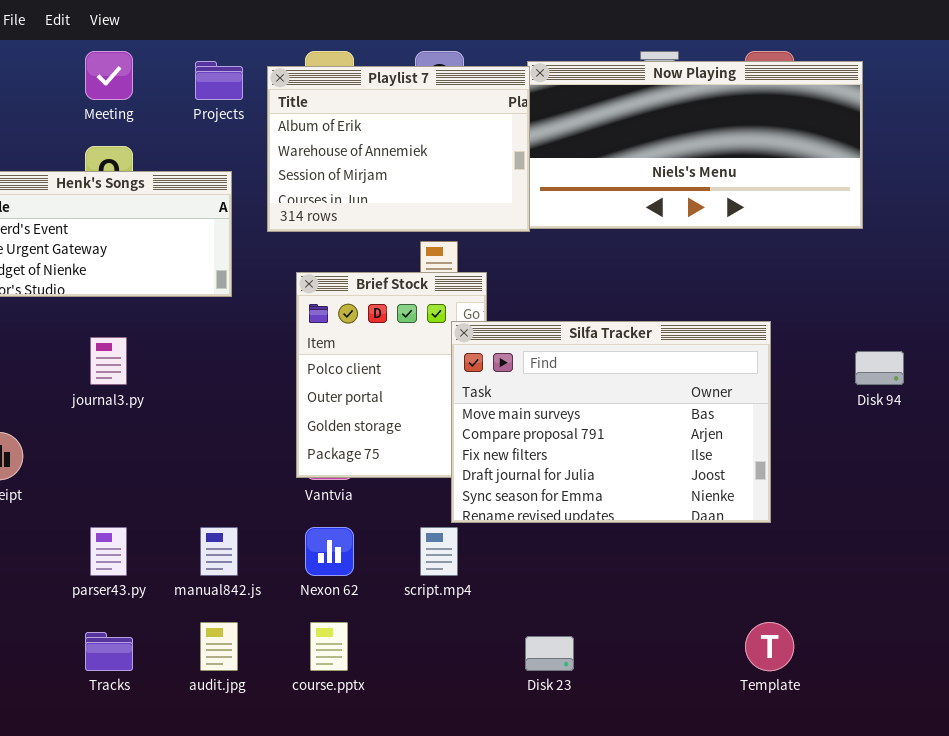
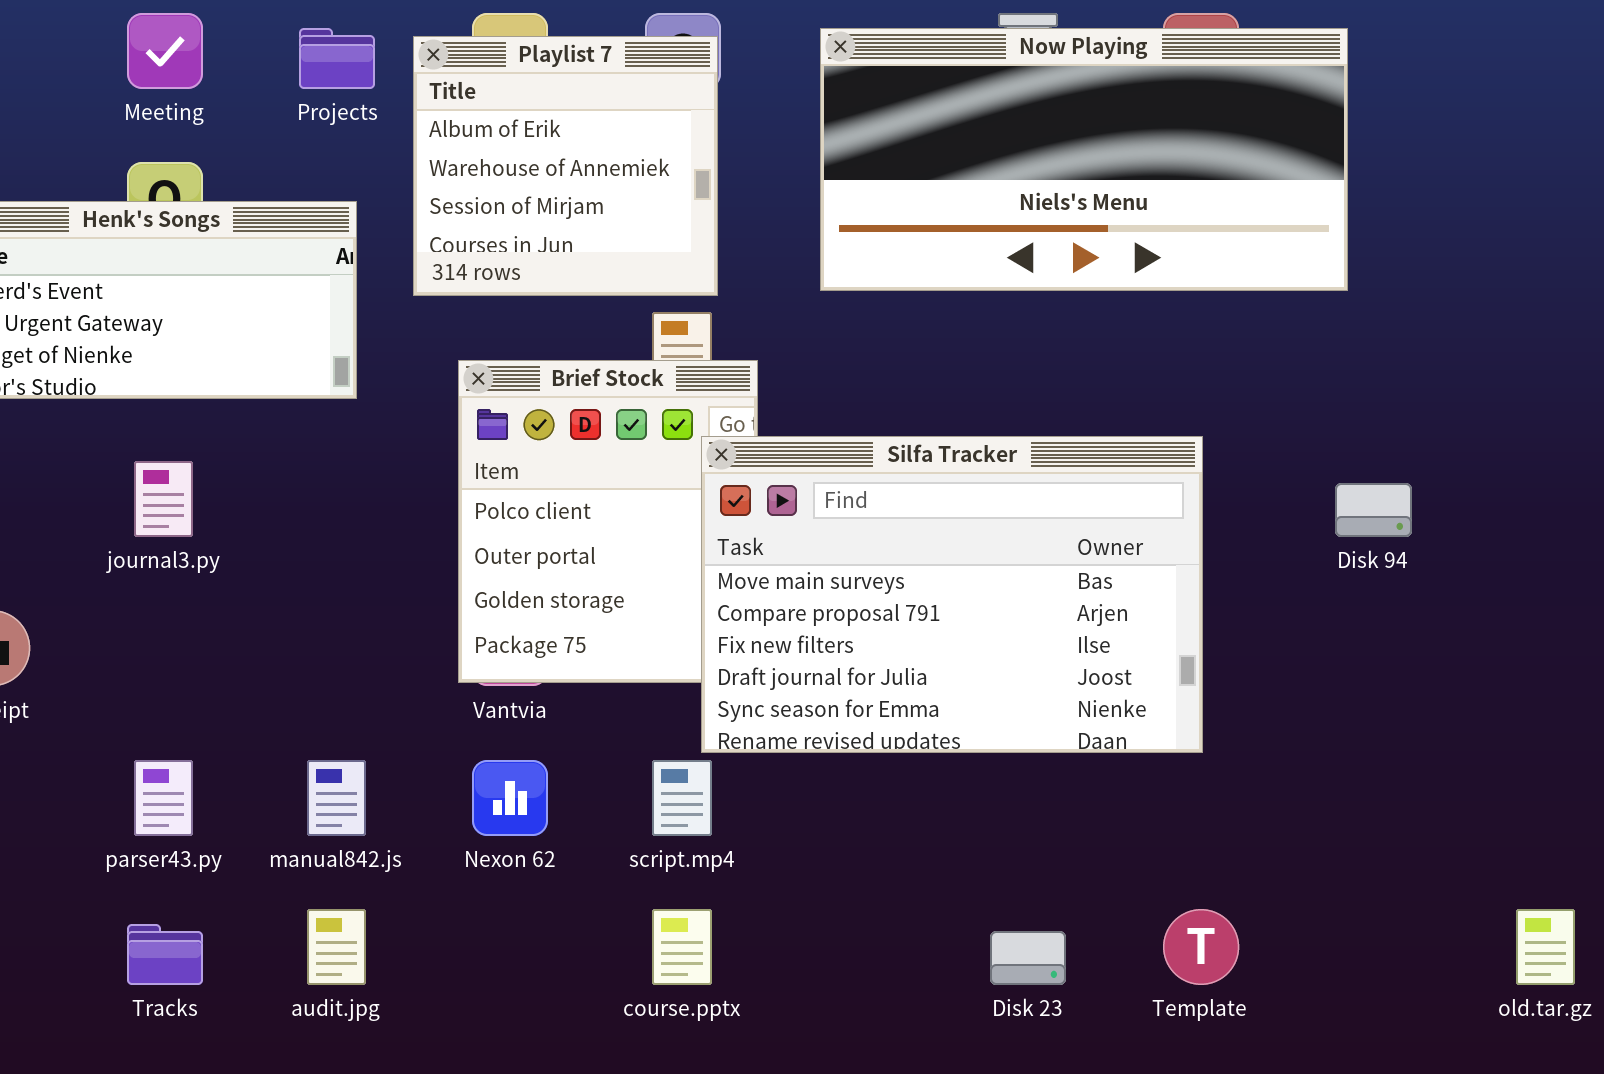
Playlist 7: [267,66,530,232] -> [413,36,718,296], resized
course.pptx: [310,622,348,671] -> [652,909,712,985], moved
Disk 23: [525,636,574,671] -> [990,931,1066,985], moved

